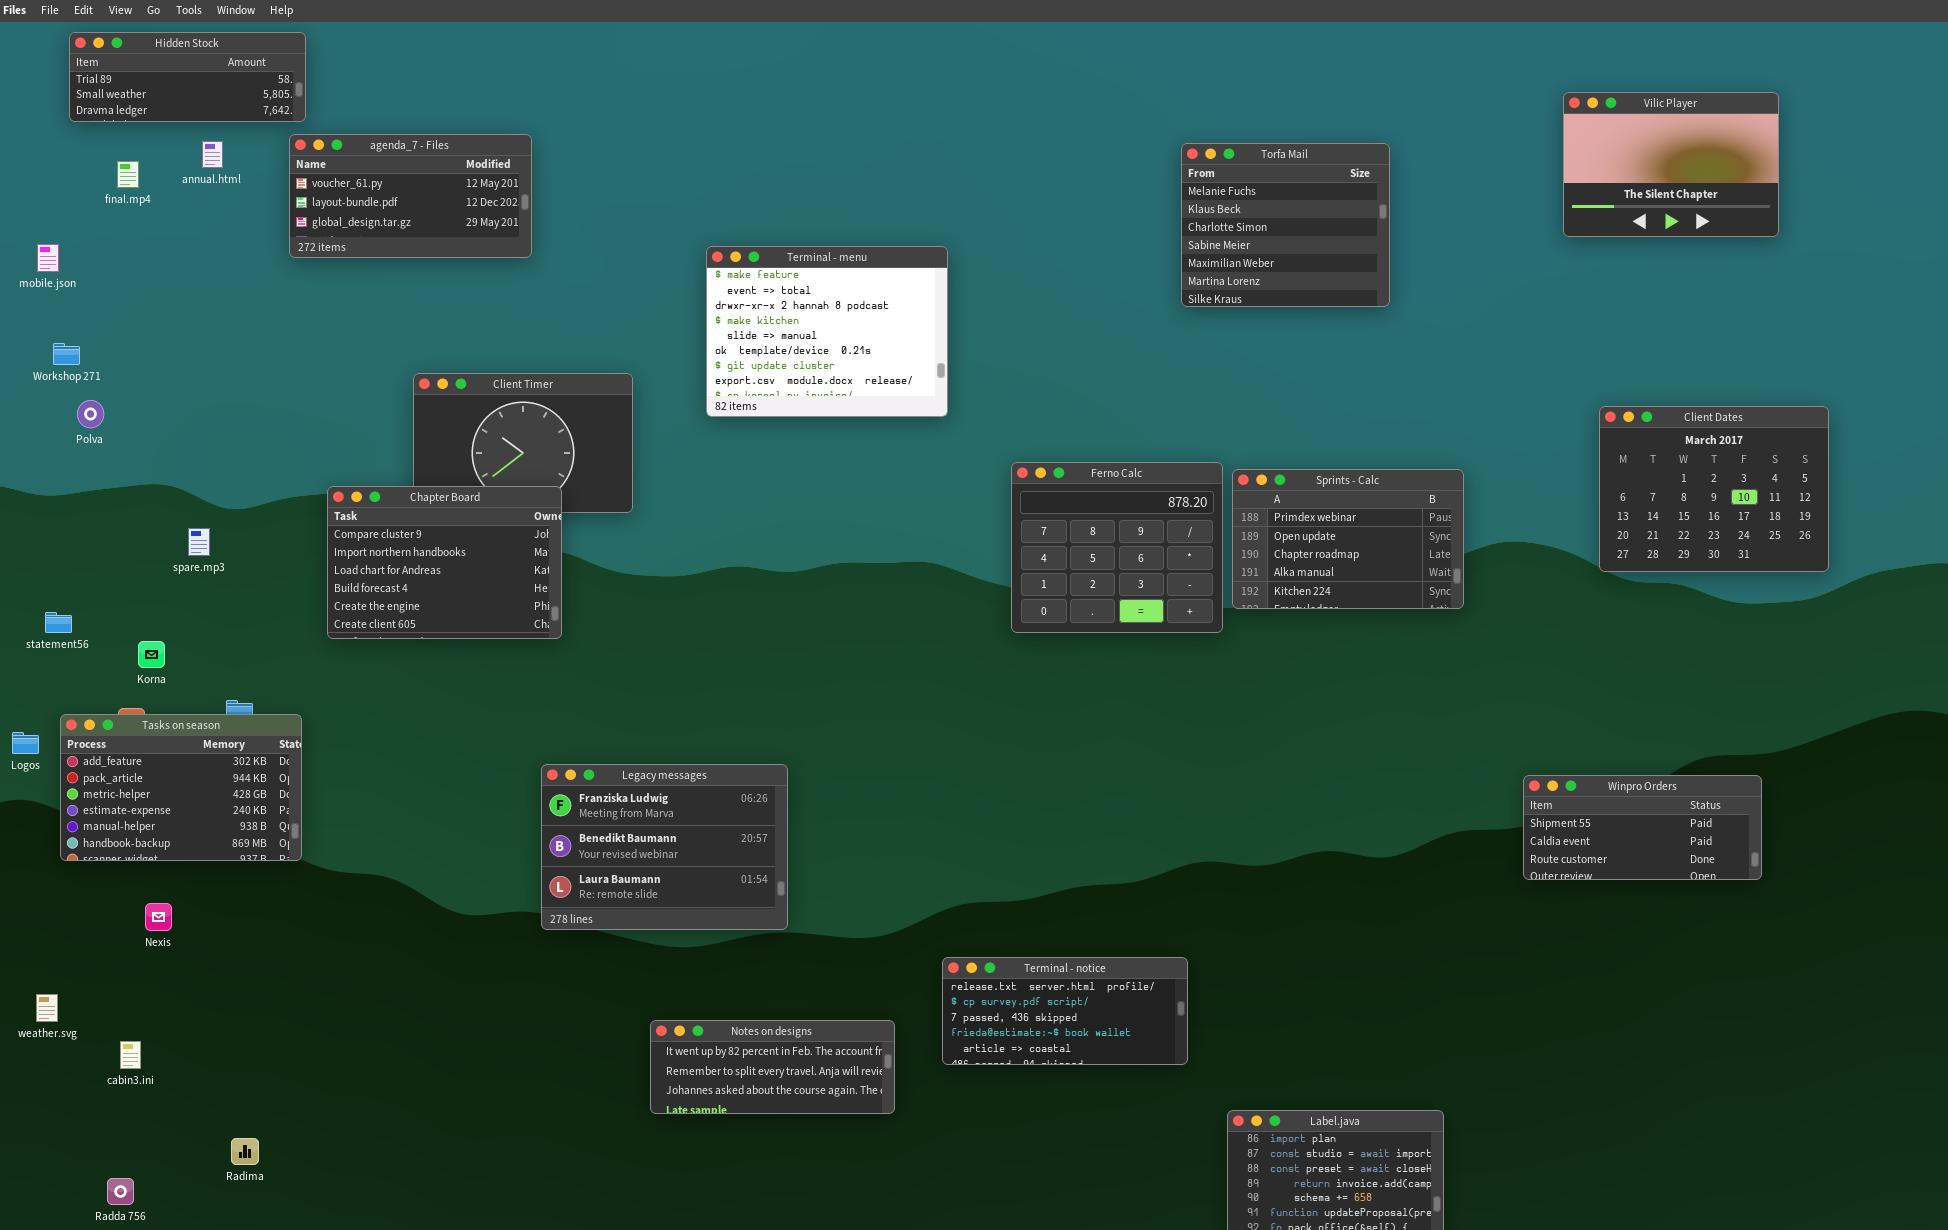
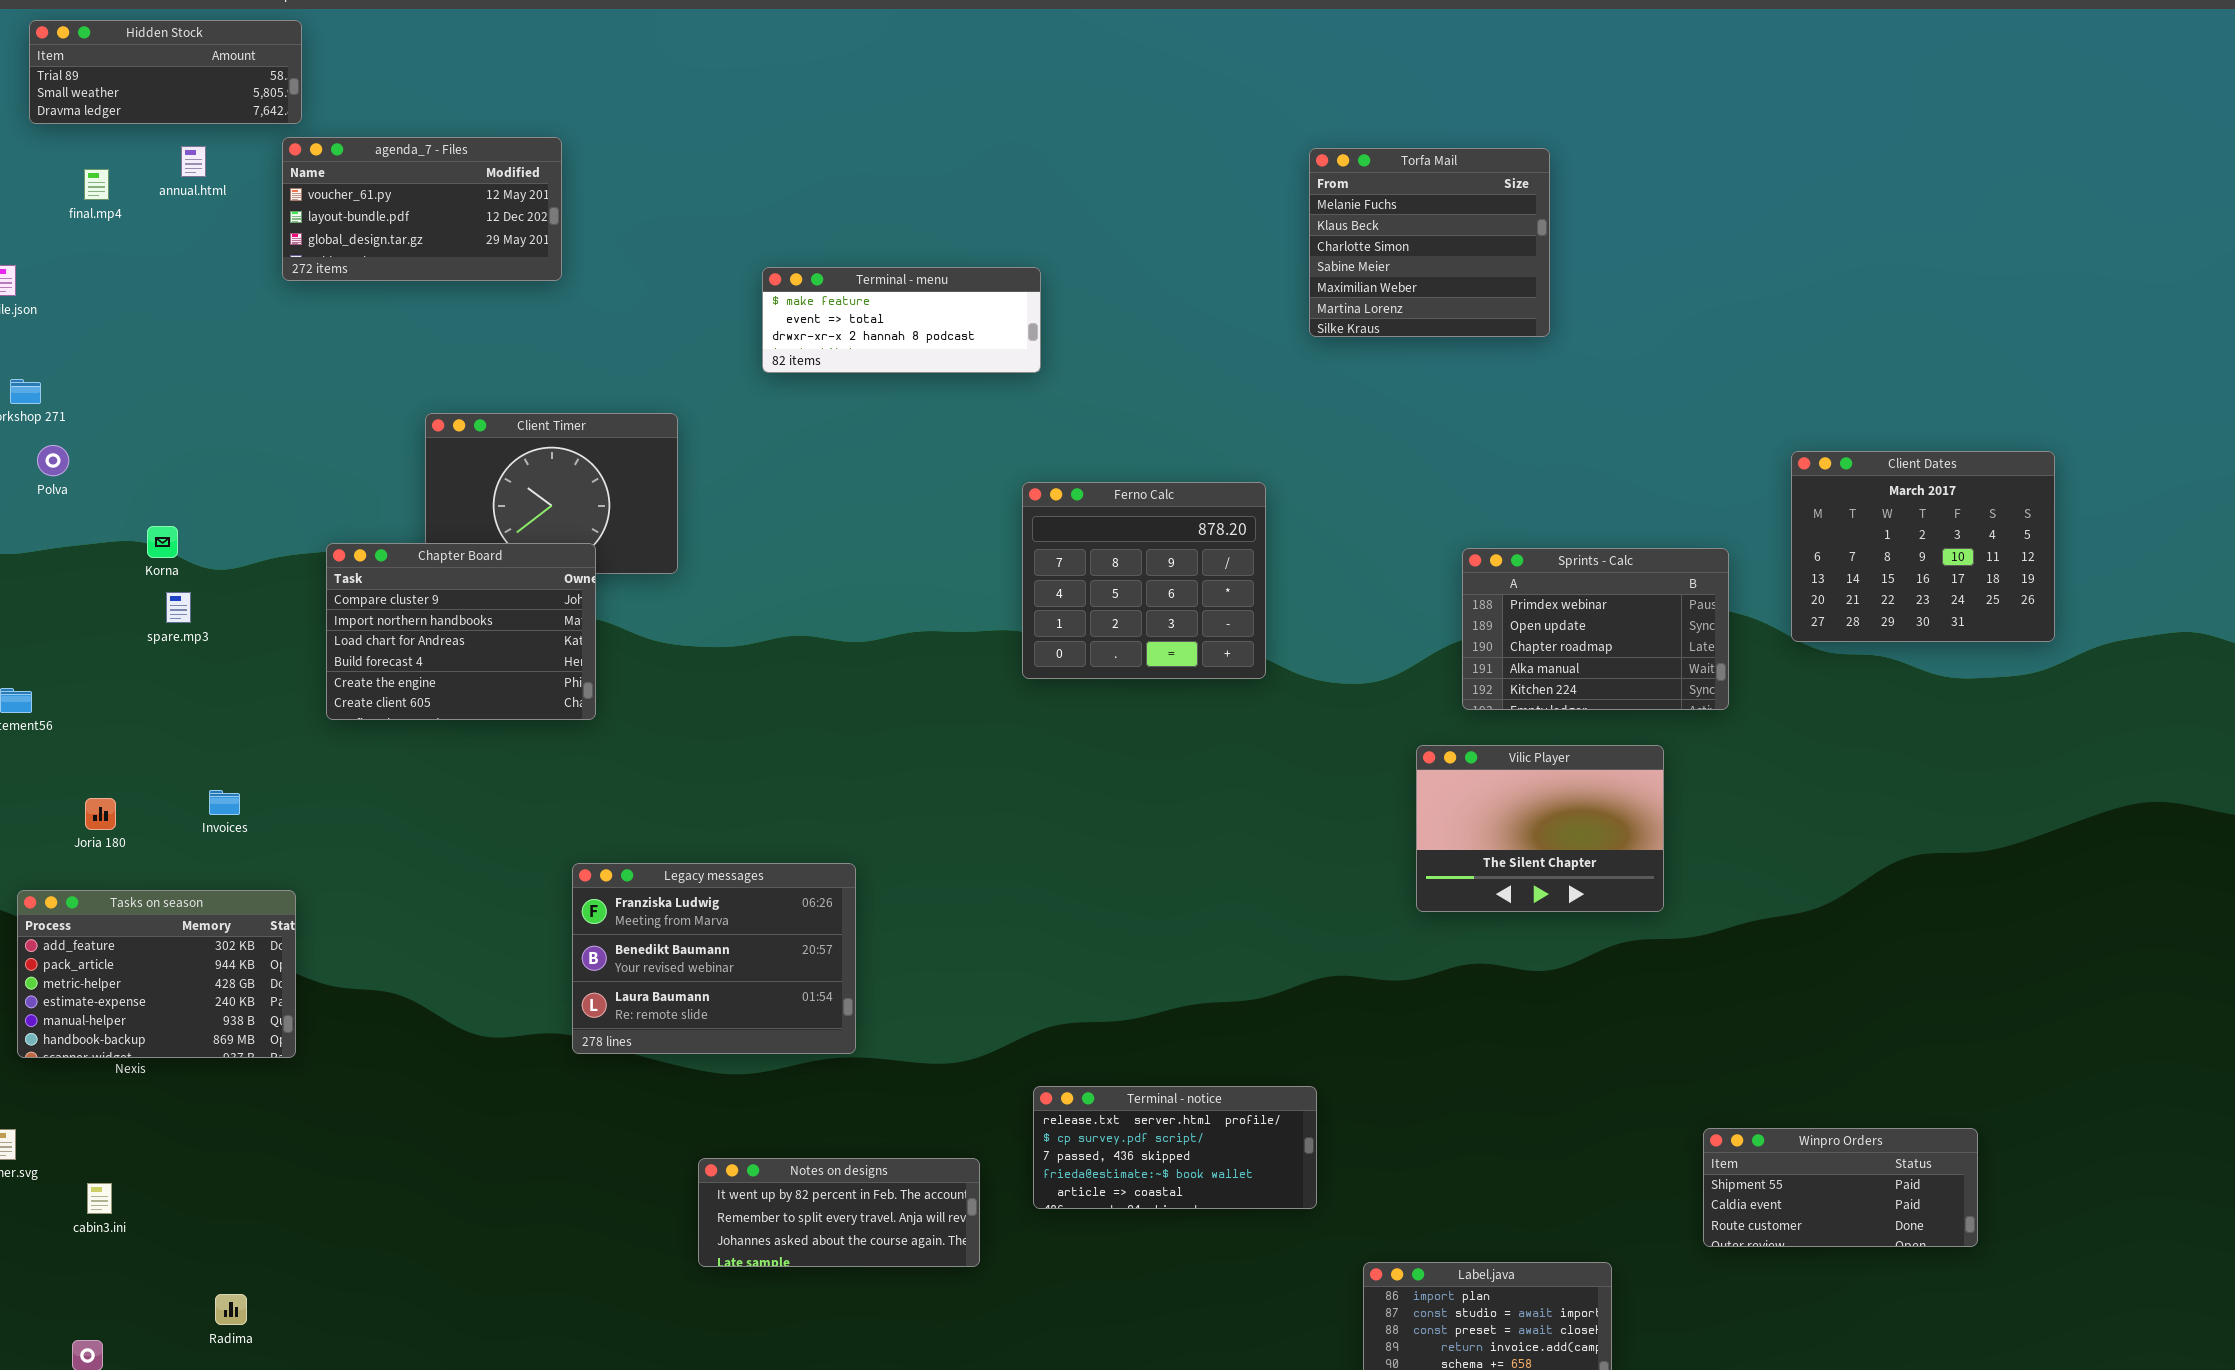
Vilic Player: [1563,92,1779,237] -> [1416,745,1664,912], moved
Terminal - menu: [706,246,948,417] -> [762,267,1041,373], resized
Ferno Calc: [1011,462,1223,633] -> [1022,482,1266,679], moved
Sprints - Calc: [1232,469,1464,609] -> [1462,548,1729,710], moved
Korna: [138,641,165,668] -> [147,526,178,558], moved
Tasks on season: [60,714,302,861] -> [17,890,296,1058], moved
Winpro Orders: [1523,775,1762,880] -> [1703,1128,1978,1247], moved

